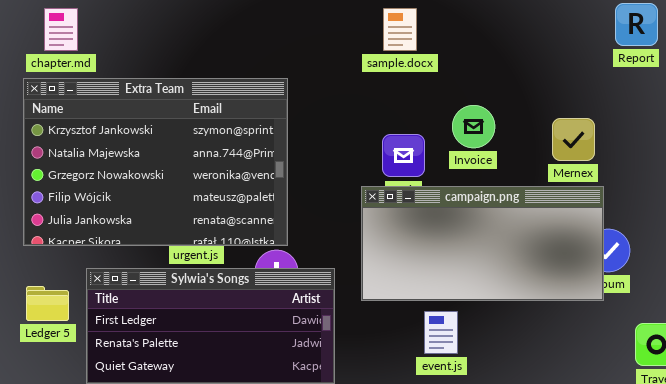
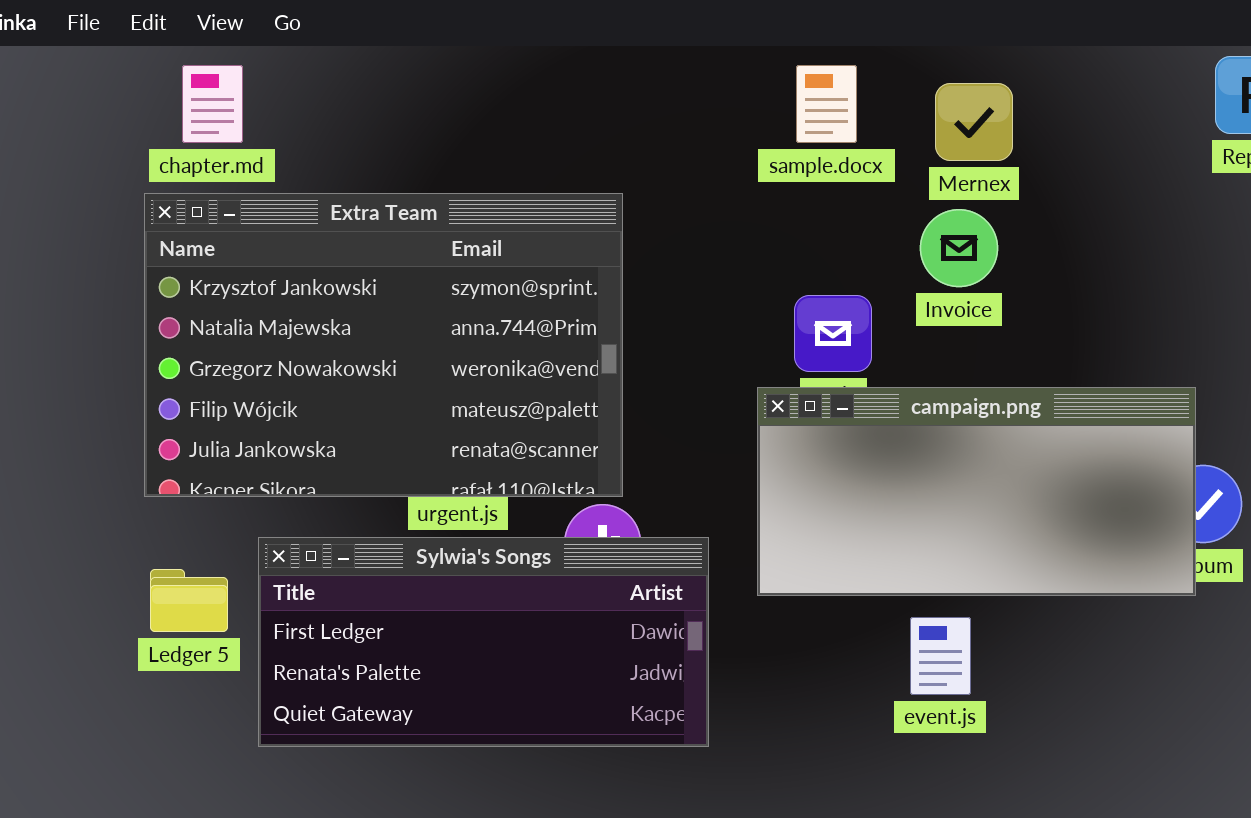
Invoice: [452,105,495,148] -> [920,209,998,287], moved
Mernex: [552,118,595,161] -> [935,83,1013,161], moved
event.js: [424,311,458,354] -> [910,617,971,695], moved

